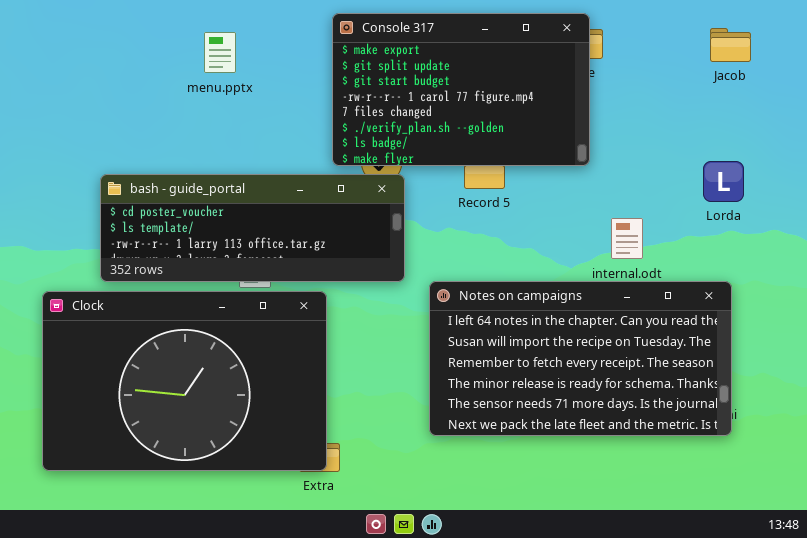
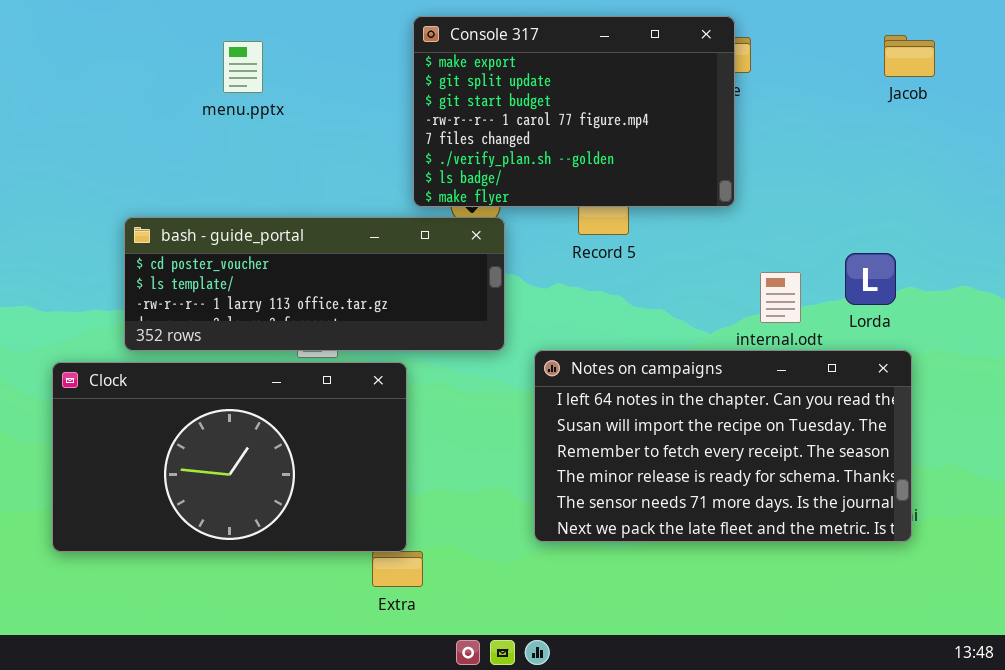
menu.pptx: [204,32,236,73] -> [223,41,263,93], moved
Lorda: [703,161,744,202] -> [845,253,896,305], moved
Clock: [42,291,327,471] -> [52,362,407,552], resized

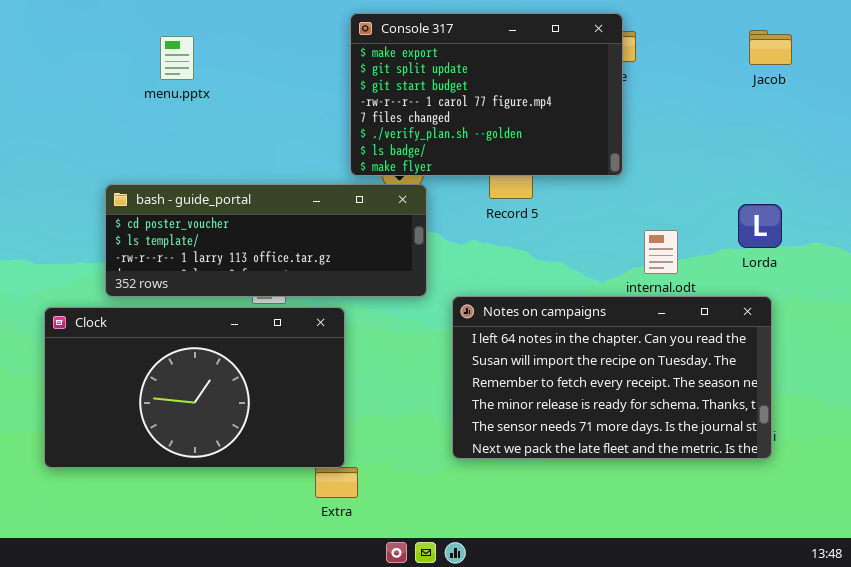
menu.pptx: [223,41,263,93] -> [160,36,194,80], moved
Lorda: [845,253,896,305] -> [738,204,782,248], moved

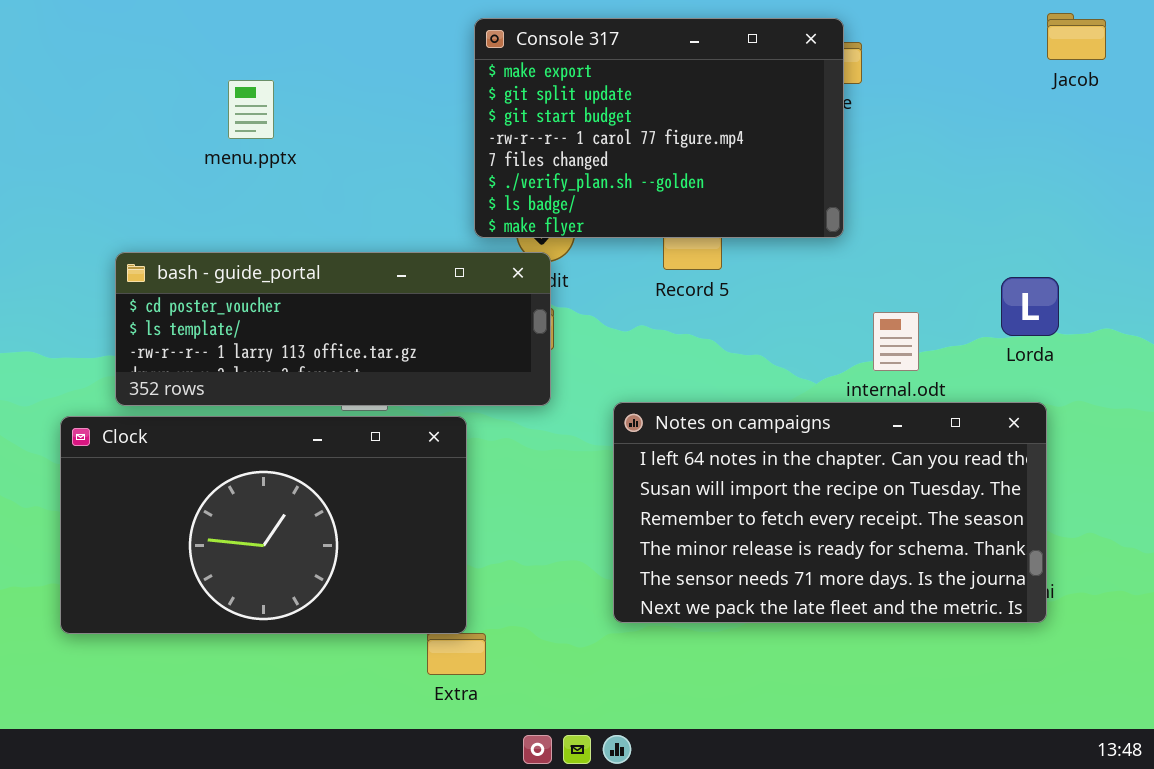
Jacob: [749,30,792,65] -> [1047,13,1106,60], moved
menu.pptx: [160,36,194,80] -> [228,80,274,139], moved
bash - guide_portal: [105,184,427,297] -> [115,252,551,406], moved

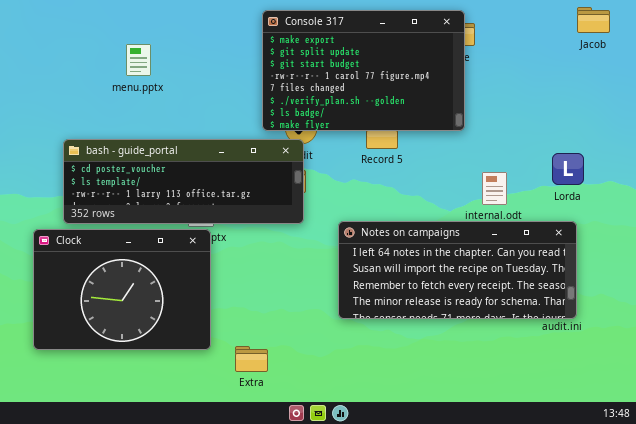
Notes on campaigns: [613,402,1047,623] -> [338,221,577,319], resized
Clock: [60,416,467,634] -> [33,229,211,350], resized

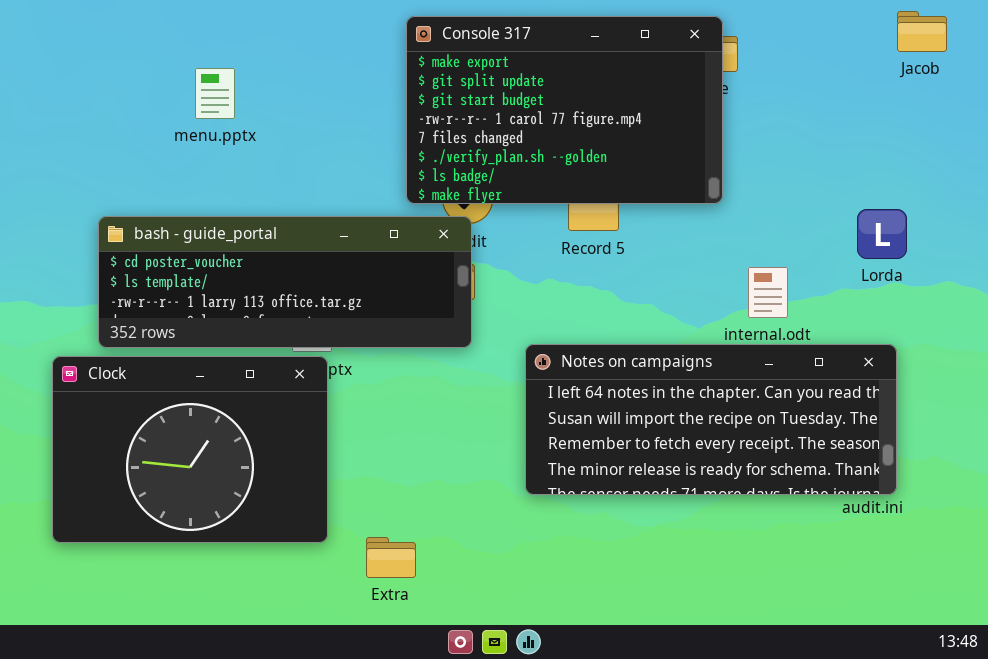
Lorda: [552,153,584,185] -> [857,209,907,259], moved

